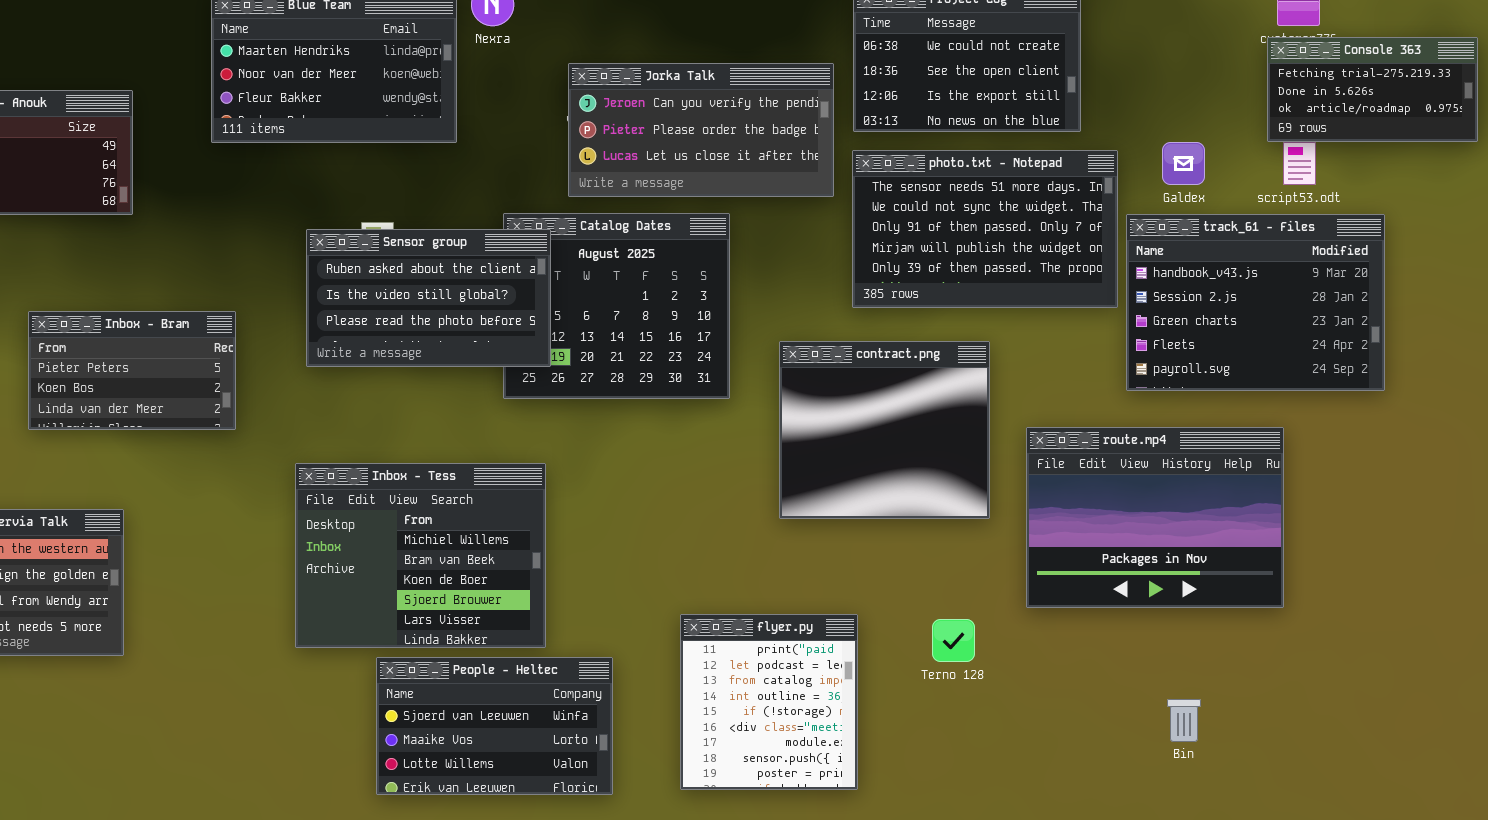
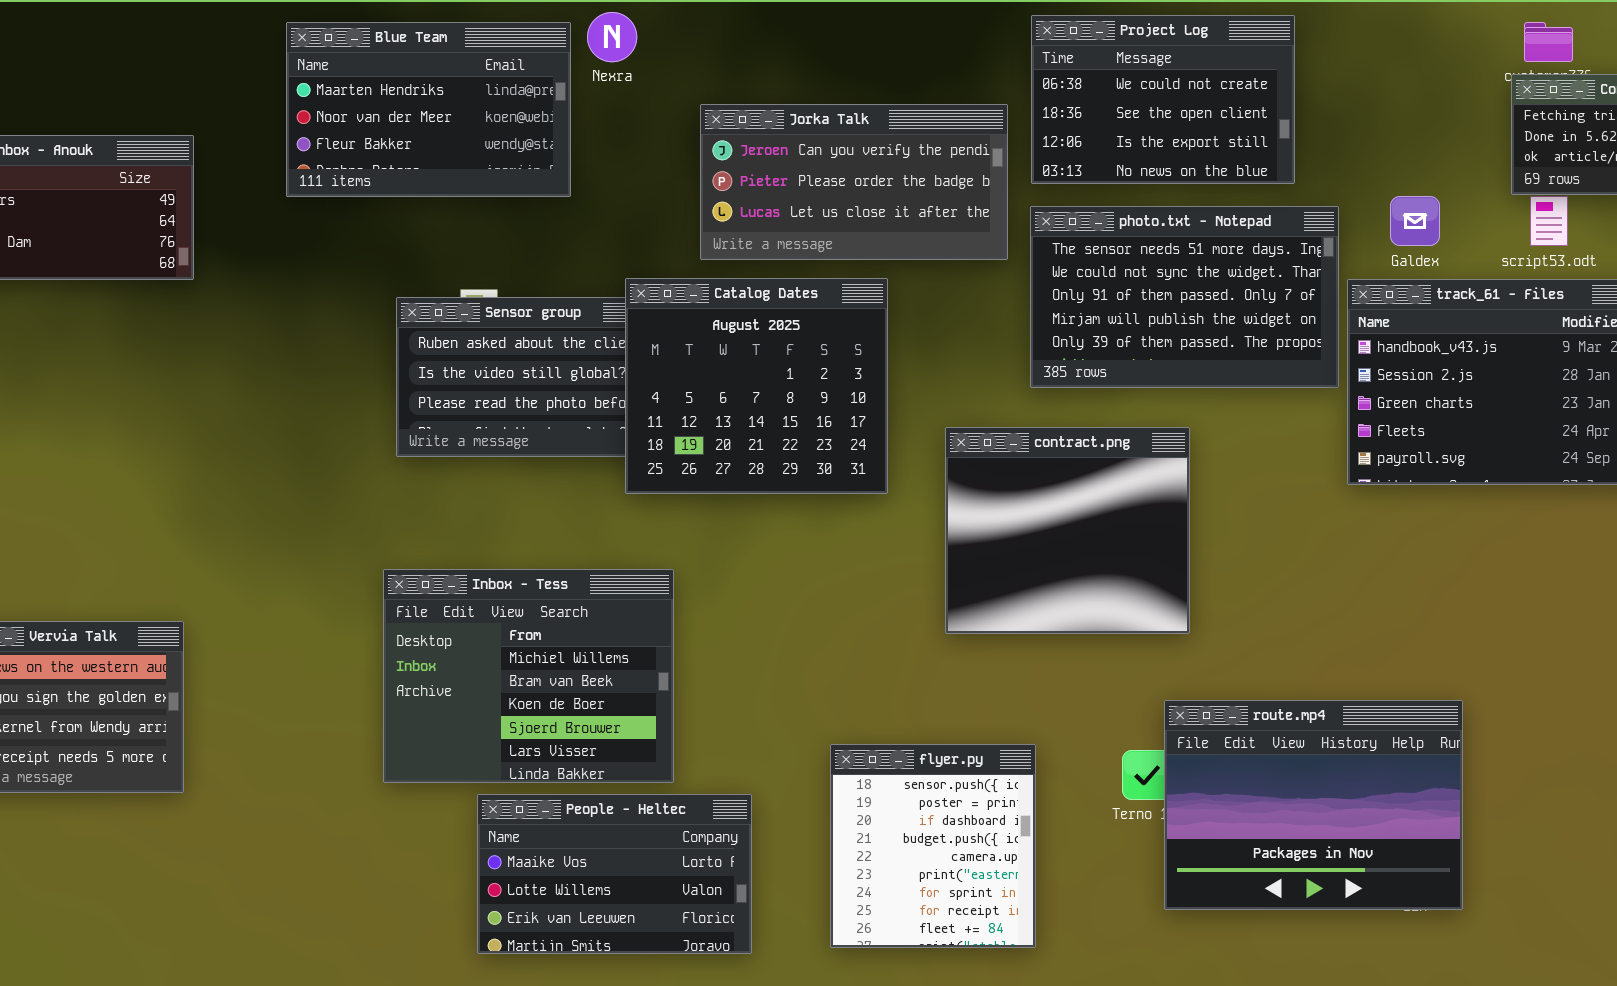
Catalog Dates: [503,213,730,399] -> [625,278,888,494], raised
Inbox - Bram: [28,311,236,430] -> none, closed
route.mp4: [1026,427,1284,608] -> [1164,700,1463,910], moved
flyer.py: [680,614,858,790] -> [830,744,1036,948], scrolled down 7 rows
People - Heltec: [376,657,613,795] -> [477,794,752,954], scrolled down 1 row

